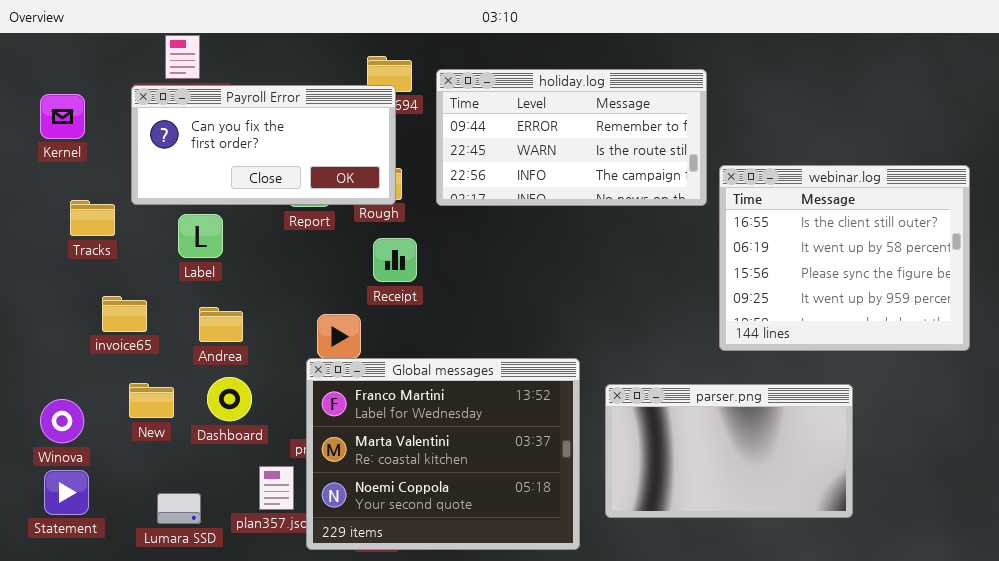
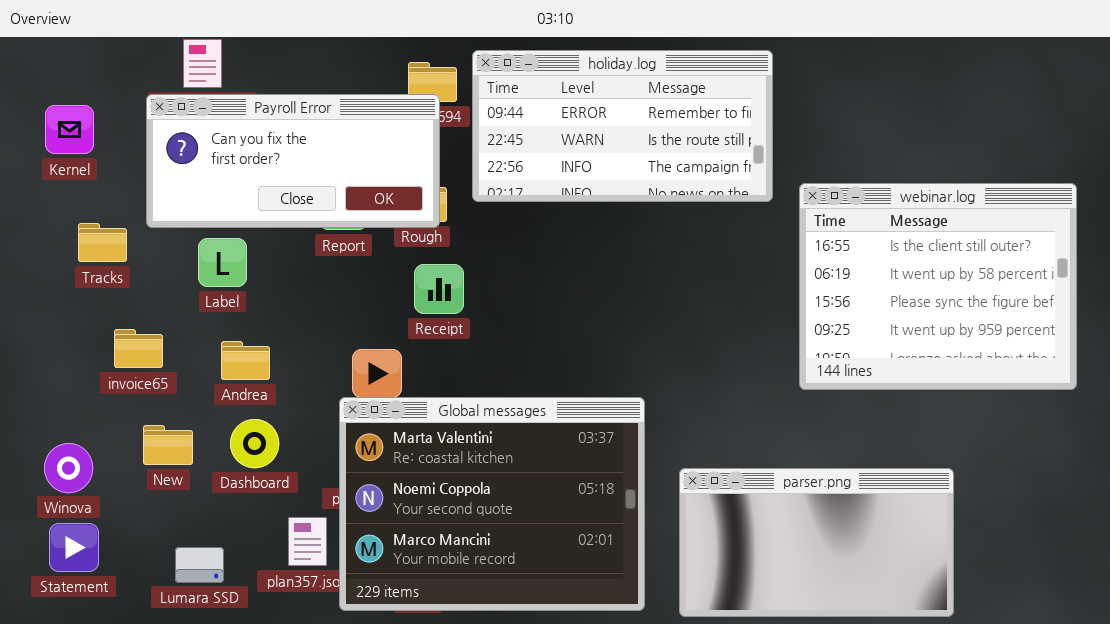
holiday.log: [436,69,707,206] -> [472,50,773,202], moved
Global messages: [306,358,580,550] -> [339,397,645,611], scrolled down 1 row
parser.png: [605,384,853,518] -> [679,468,954,617], moved

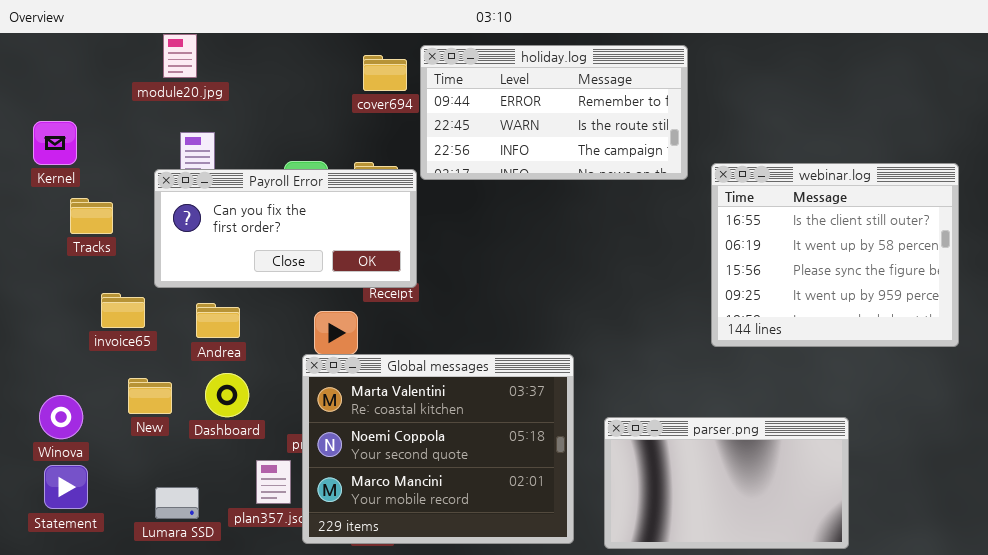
Payroll Error: [146,94,440,228] -> [154,169,417,288], moved
Kernel: [45,105,94,154] -> [33,121,77,165], moved

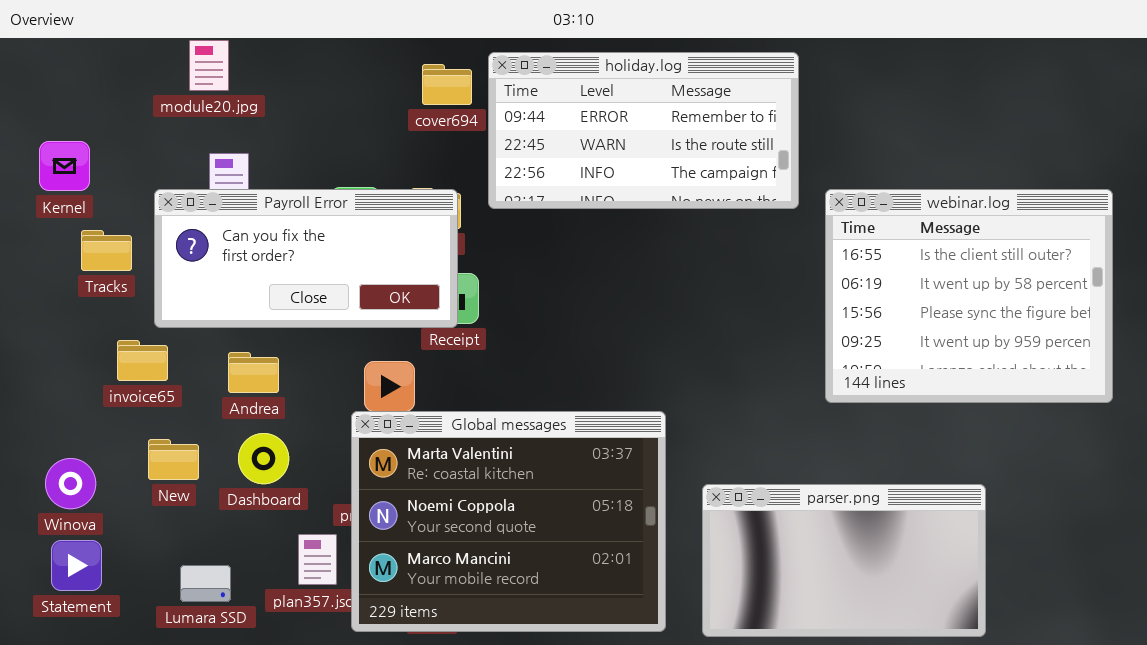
Payroll Error: [154,169,417,288] -> [154,189,458,328], moved

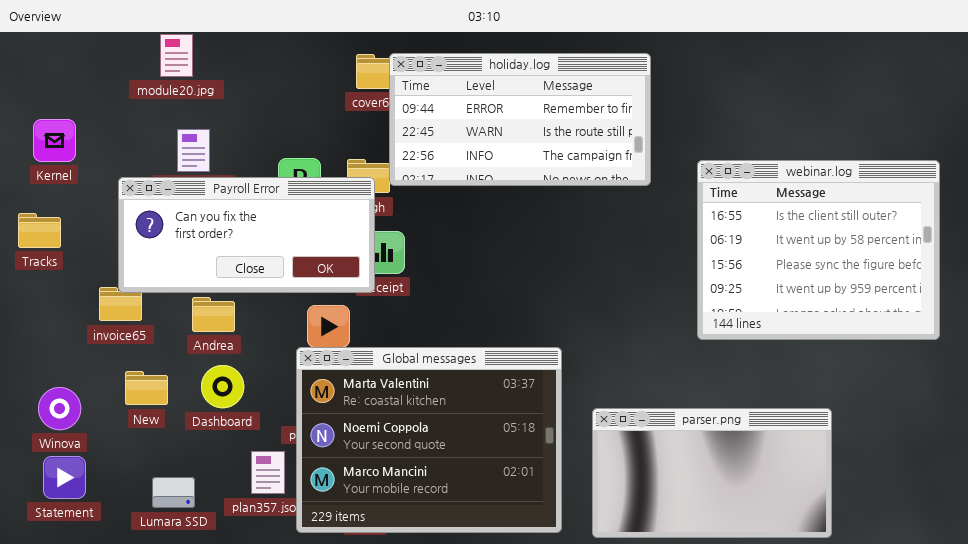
holiday.log: [488,52,799,209] -> [389,53,651,186], moved
Payroll Error: [154,189,458,328] -> [118,177,375,293], moved
Tracks: [81,230,132,271] -> [18,213,61,248], moved

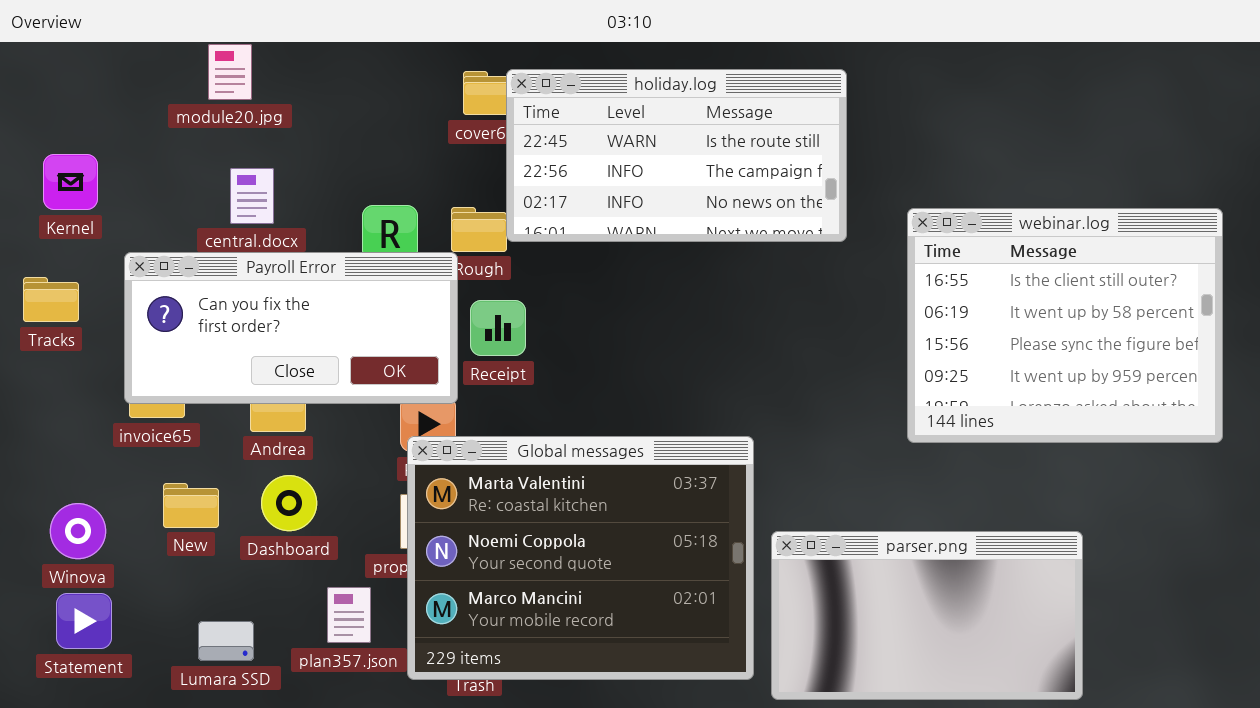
holiday.log: [389,53,651,186] -> [506,69,847,242], scrolled down 1 row
Payroll Error: [118,177,375,293] -> [124,252,458,404], moved
Global messages: [296,347,562,533] -> [407,436,754,680], moved

